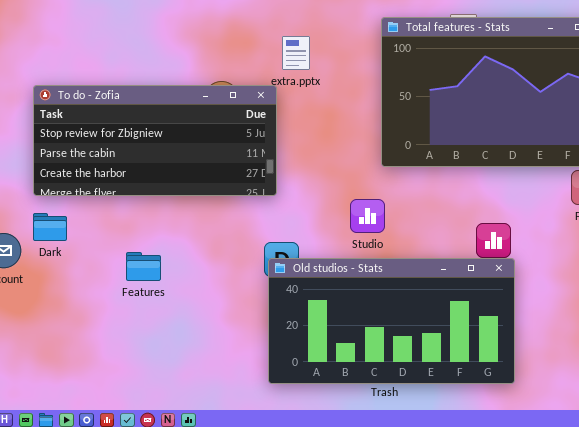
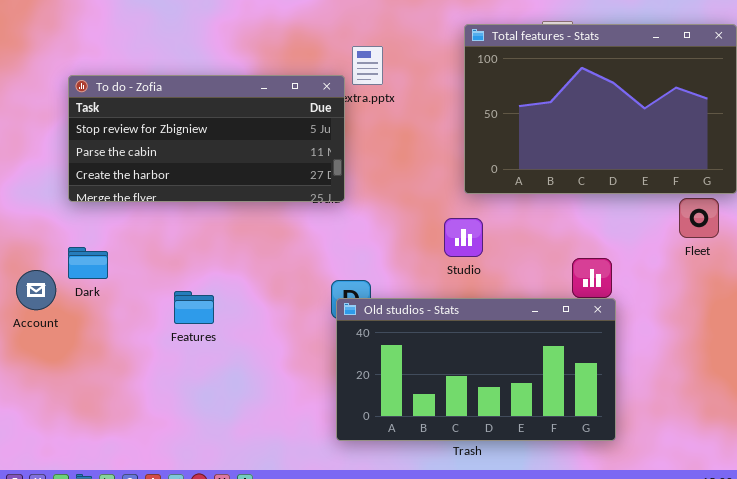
To do - Zofia: [33,85,277,196] -> [68,75,345,202], moved
Studio: [350,199,385,233] -> [444,218,483,257], moved

